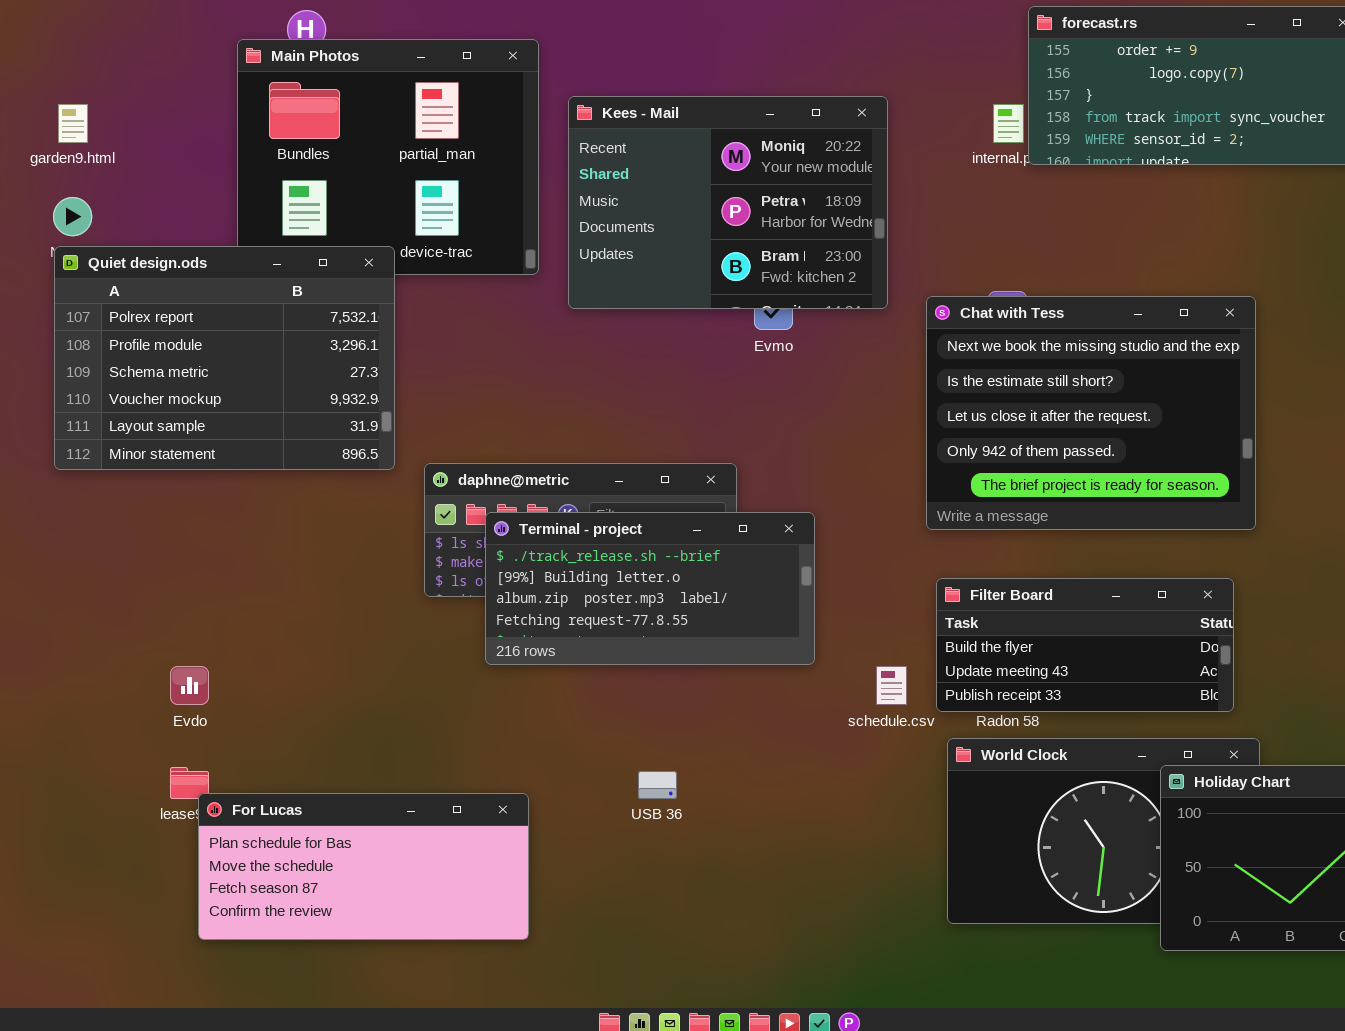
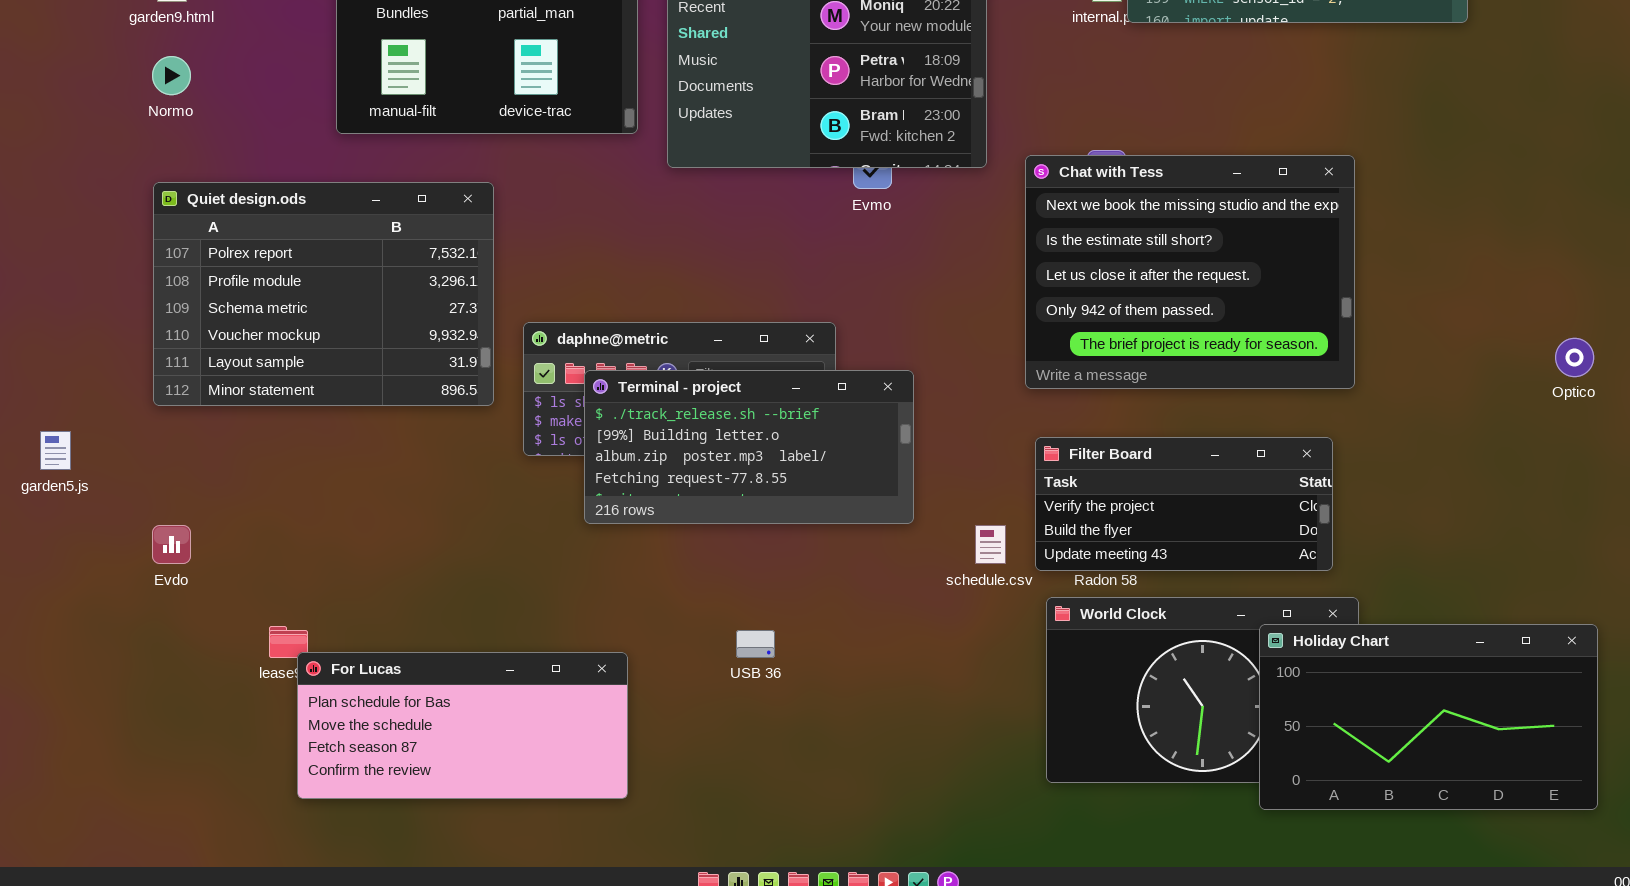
Quiet design.ods: [54,246,395,470] -> [153,182,494,406], moved
Filter Board: [936,578,1234,712] -> [1035,437,1333,571], scrolled up 1 row
Evdo: [170,666,209,705] -> [152,525,191,564], moved

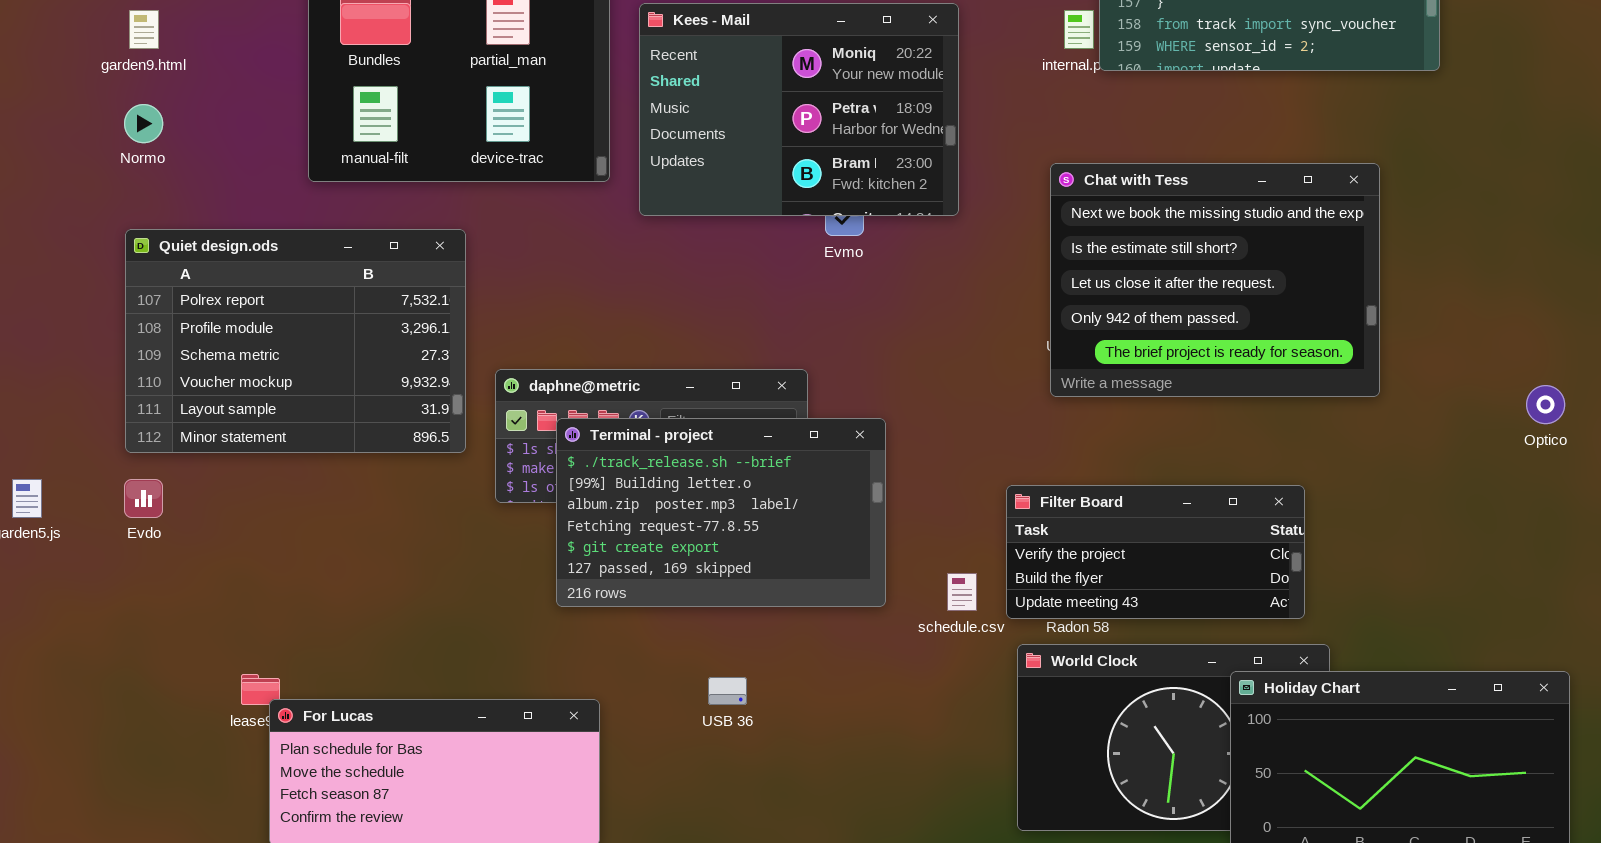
Chat with Tess: [1025,155,1355,389] -> [1050,163,1380,397], moved
Terminal - project: [584,370,914,524] -> [556,418,886,607], resized
Evdo: [152,525,191,564] -> [124,479,163,518], moved

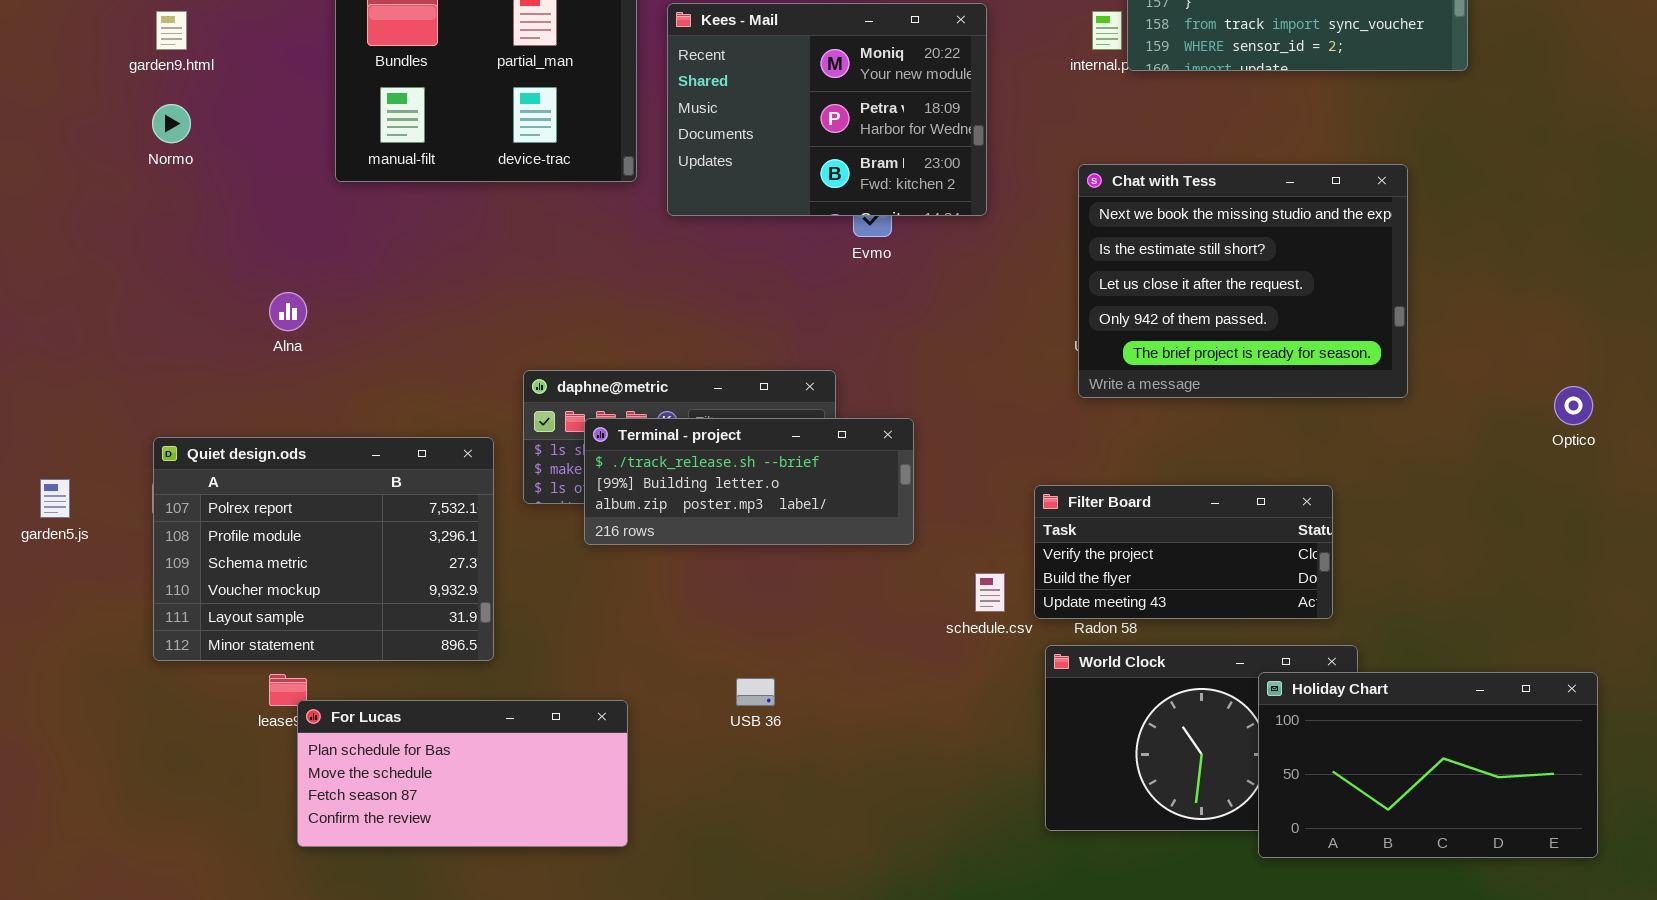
Quiet design.ods: [125,229,466,453] -> [153,437,494,661], moved
Terminal - project: [556,418,886,607] -> [584,418,914,545], resized

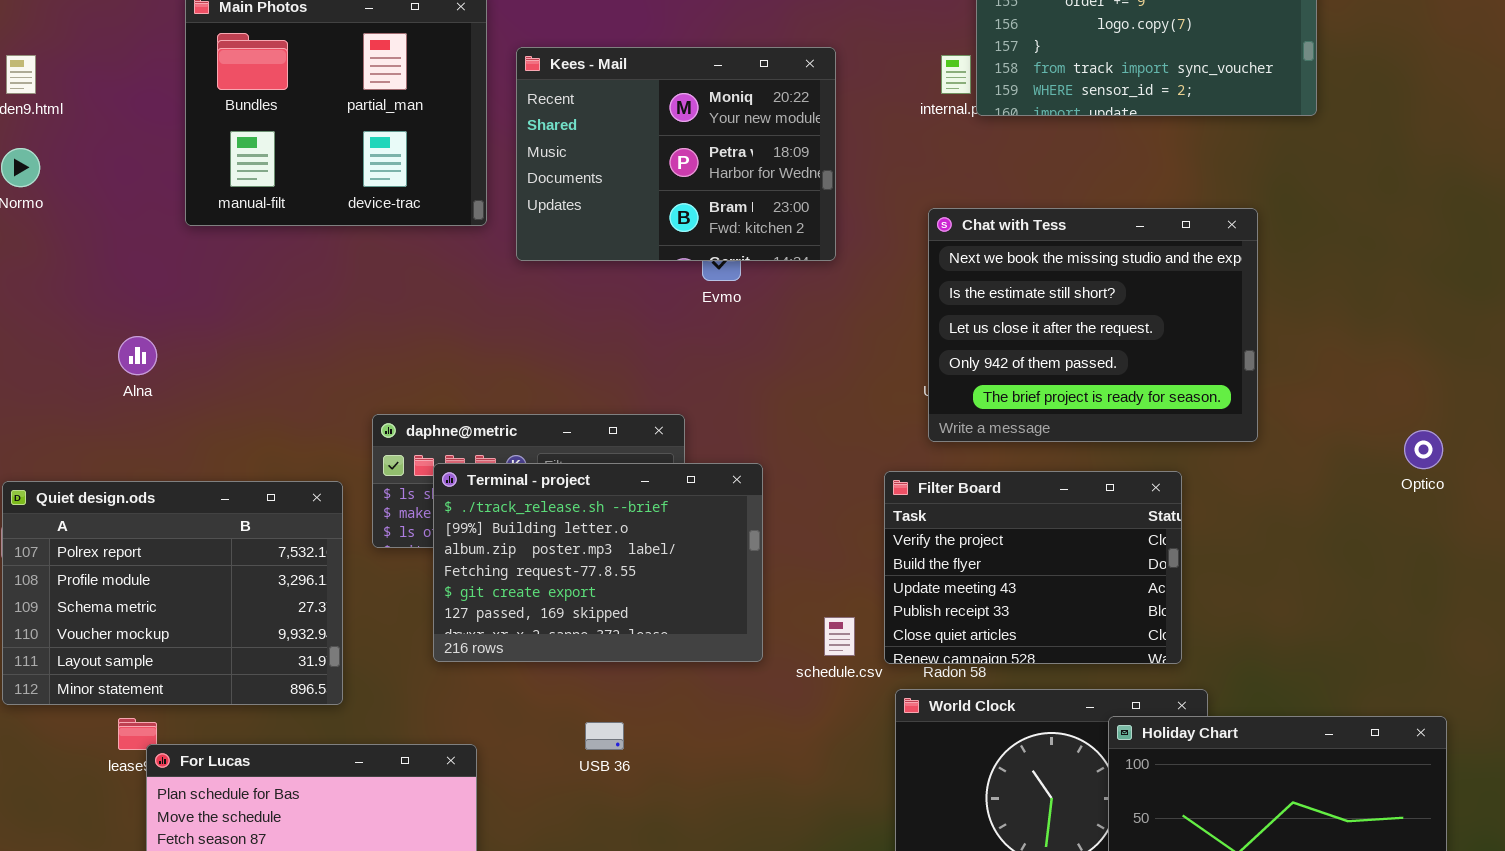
Terminal - project: [584,418,914,545] -> [433,463,763,662], resized
Filter Board: [1034,485,1333,619] -> [884,471,1182,664], resized

